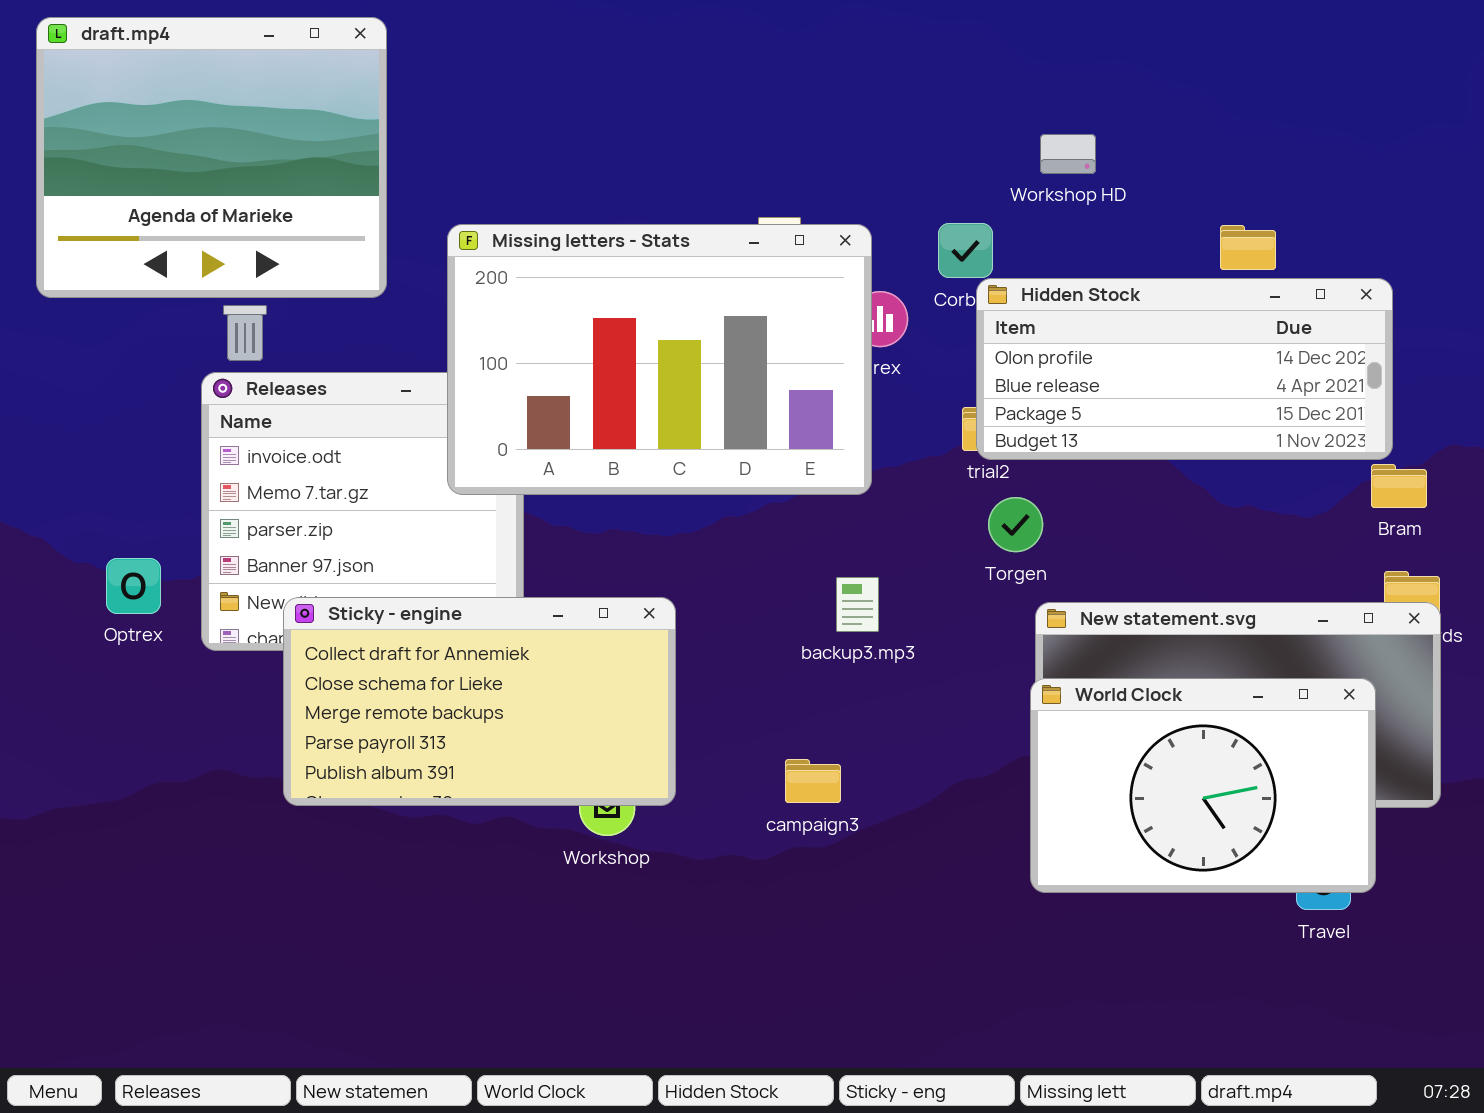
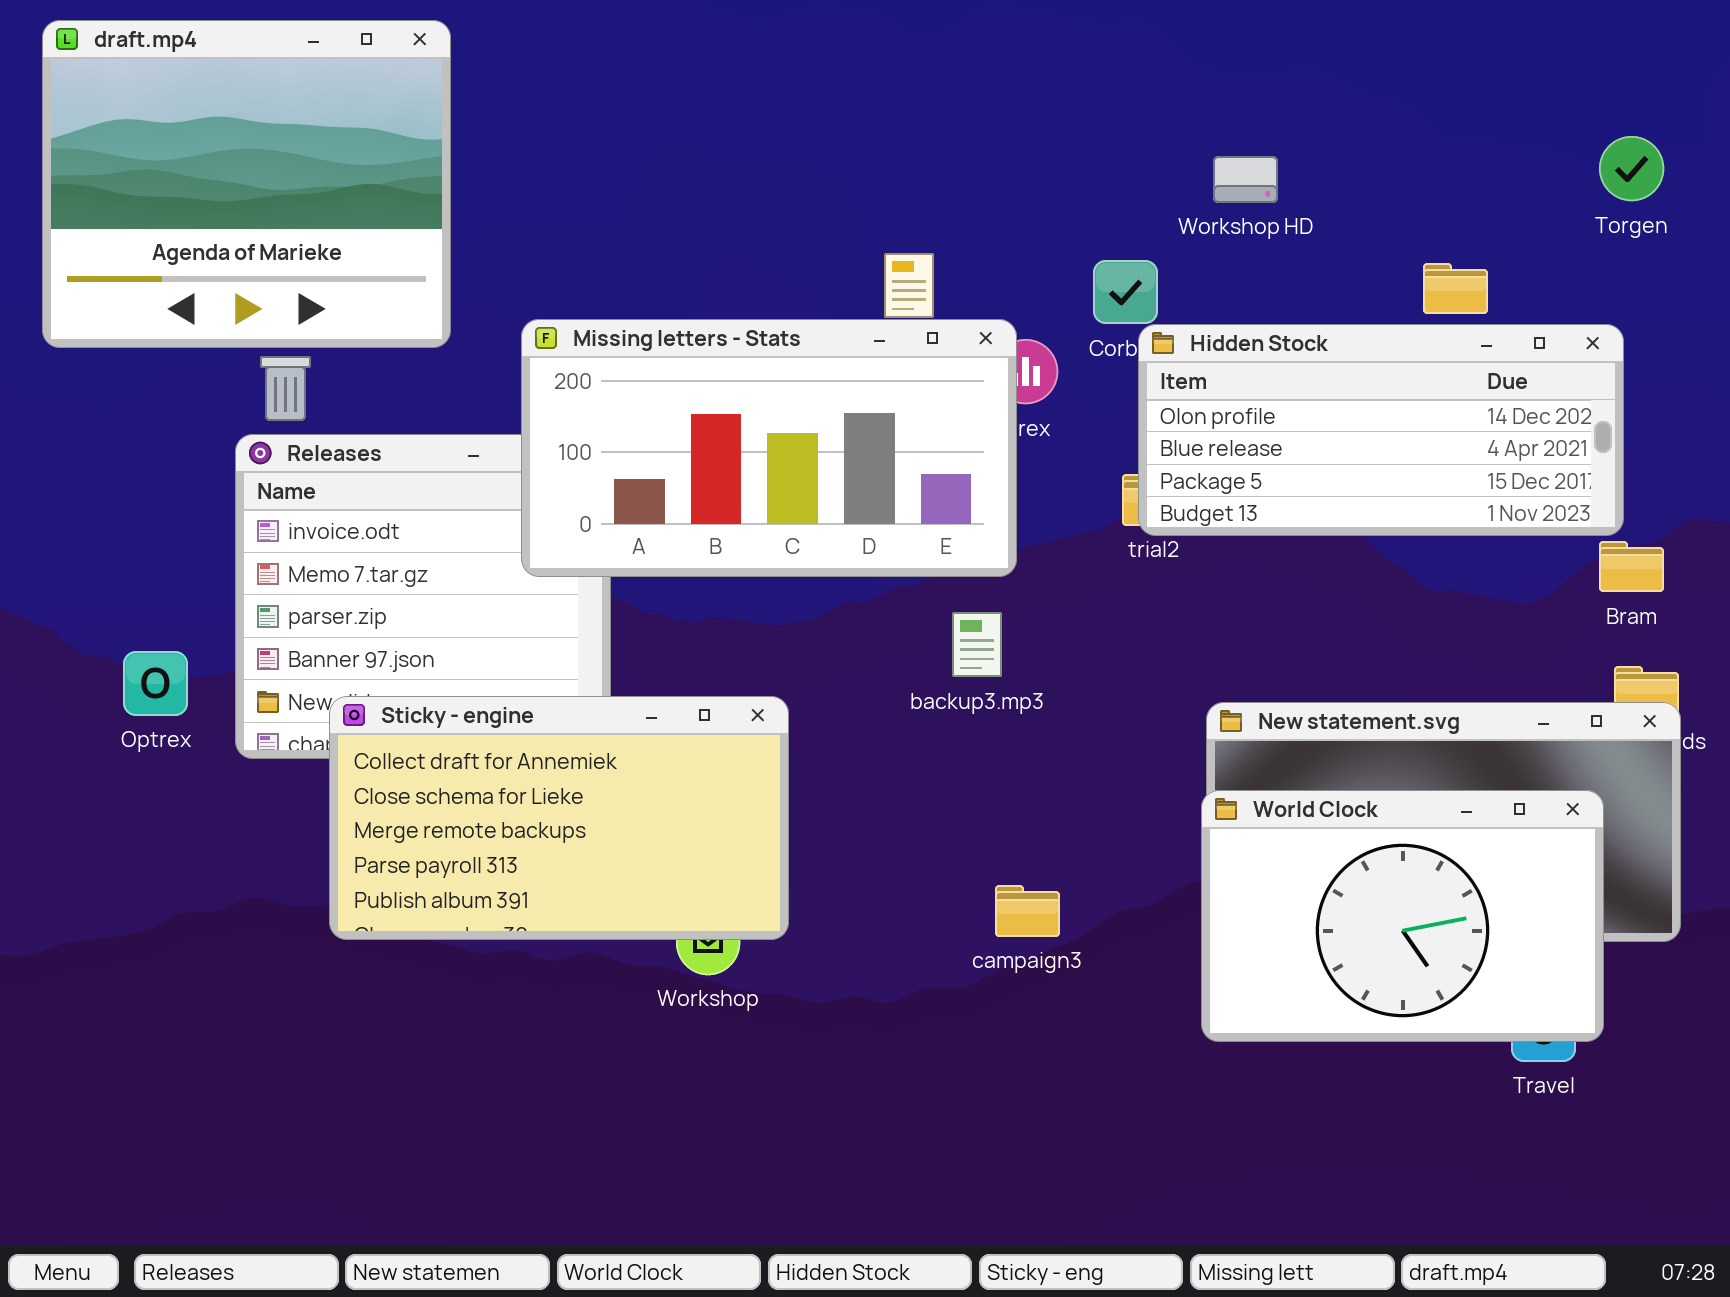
Missing letters - Stats: [447,224,872,495] -> [521,319,1017,577], resized
Torgen: [988,497,1043,552] -> [1599,136,1664,201], moved
backup3.mp3: [836,577,879,632] -> [952,612,1002,677], moved
campaign3: [785,759,841,803] -> [995,885,1060,937], moved

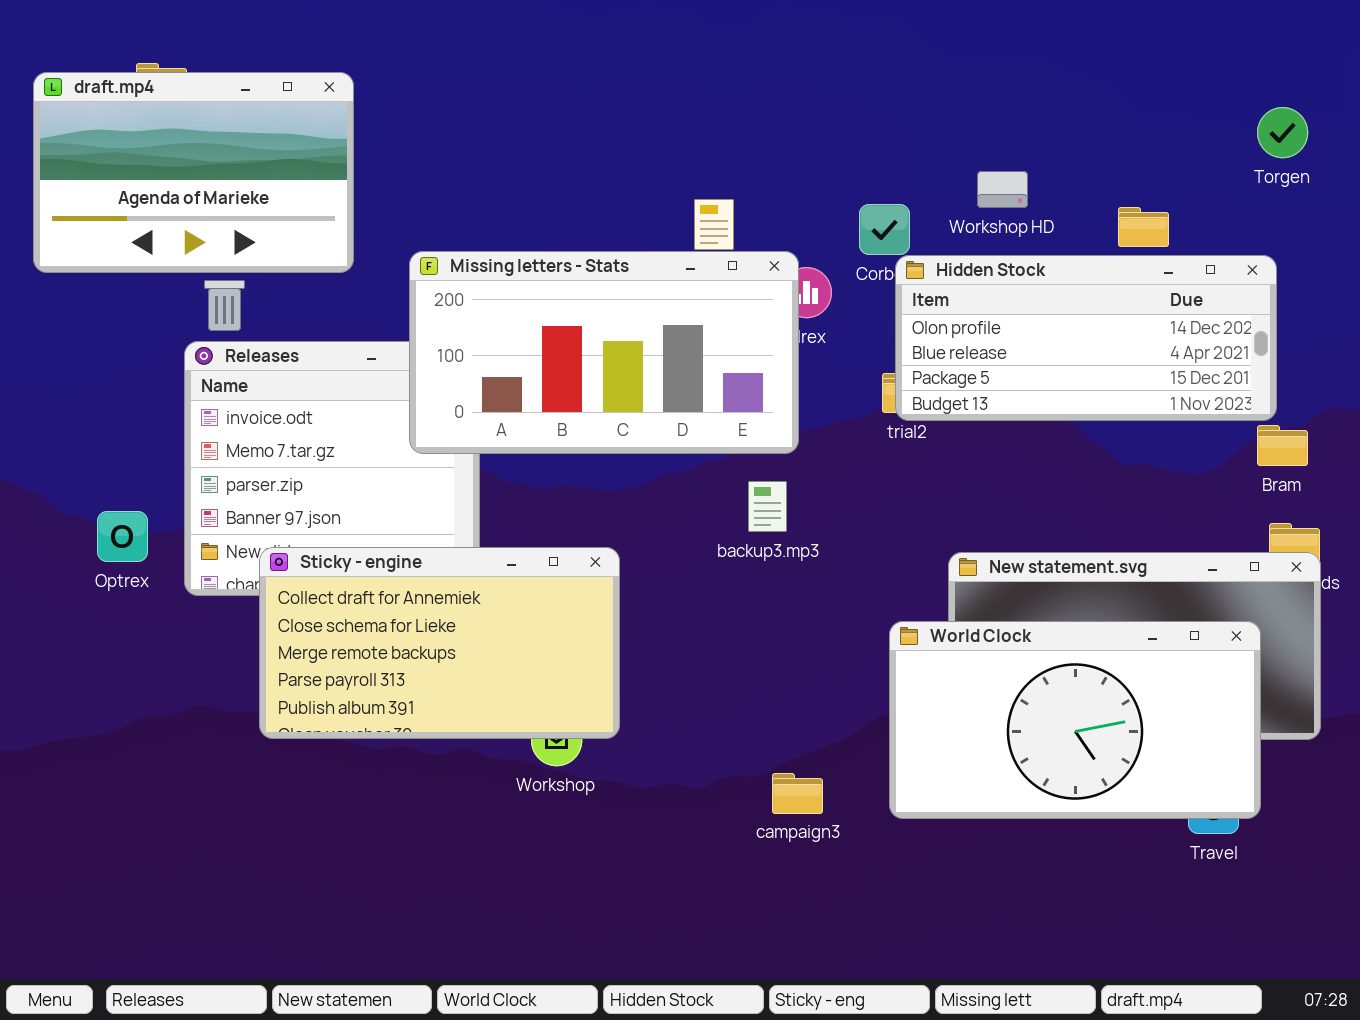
draft.mp4: [42,20,451,348] -> [33,72,354,273], resized
Workshop HD: [1213,156,1278,203] -> [977,171,1028,208], moved
World Clock: [1201,790,1604,1042] -> [889,621,1261,819], resized
campaign3: [995,885,1060,937] -> [772,773,823,814], moved

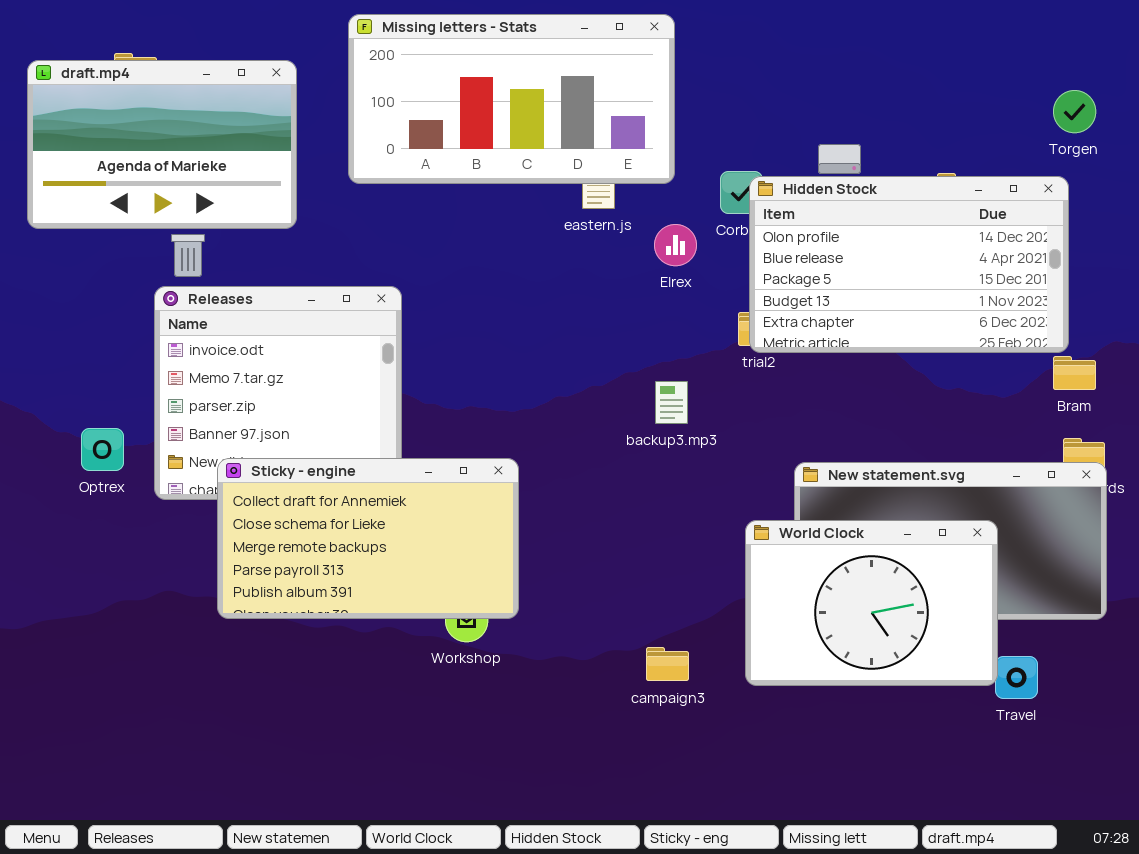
Missing letters - Stats: [409,251,799,454] -> [348,14,675,184], moved
Hidden Stock: [895,255,1277,421] -> [749,176,1069,353], resized
backup3.mp3: [748,481,787,532] -> [655,381,688,424], moved
World Clock: [889,621,1261,819] -> [745,520,998,686], resized

